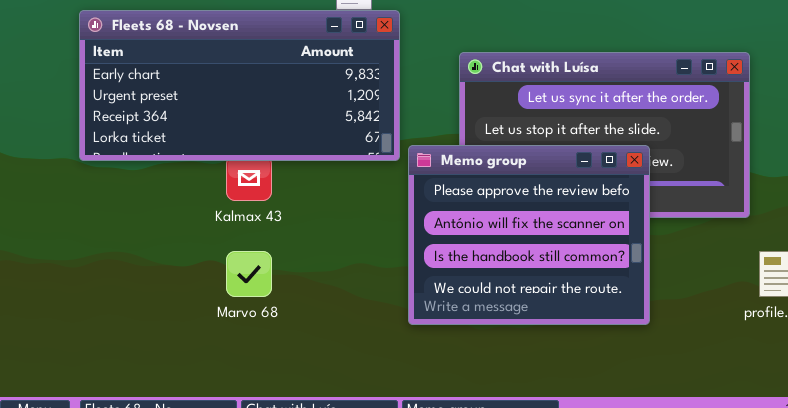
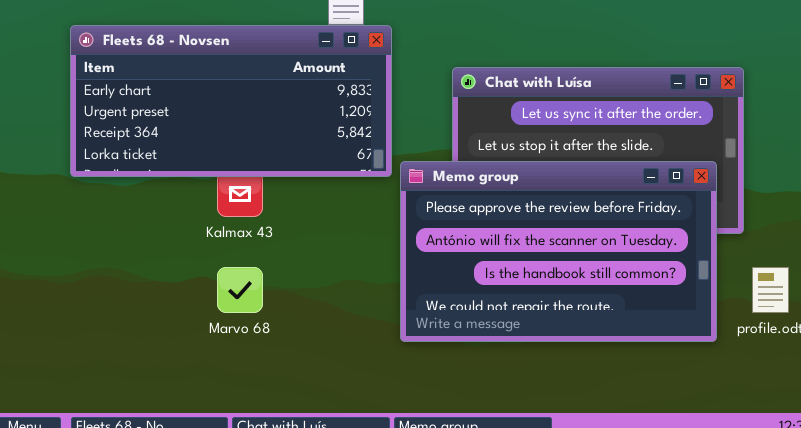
Memo group: [408,145,650,325] -> [400,161,717,342], resized

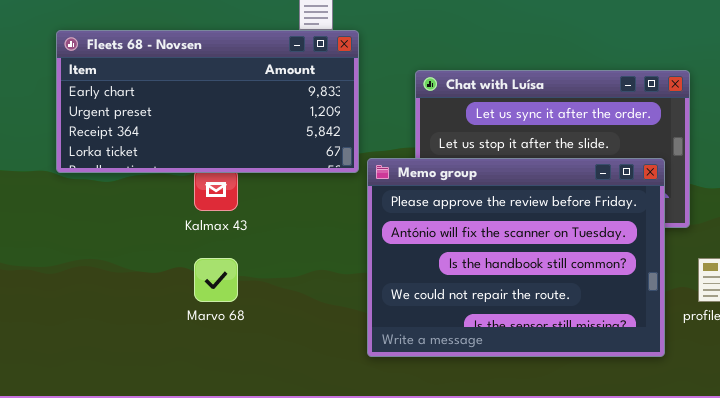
Memo group: [400,161,717,342] -> [367,158,665,357], resized

